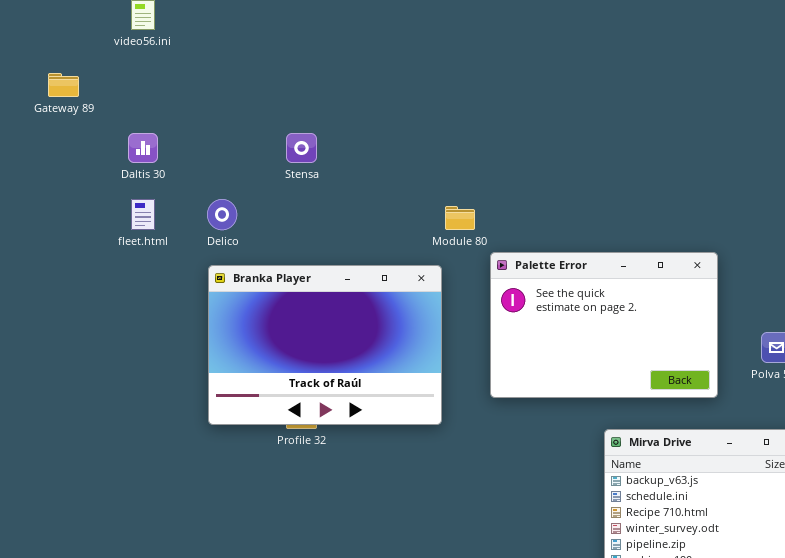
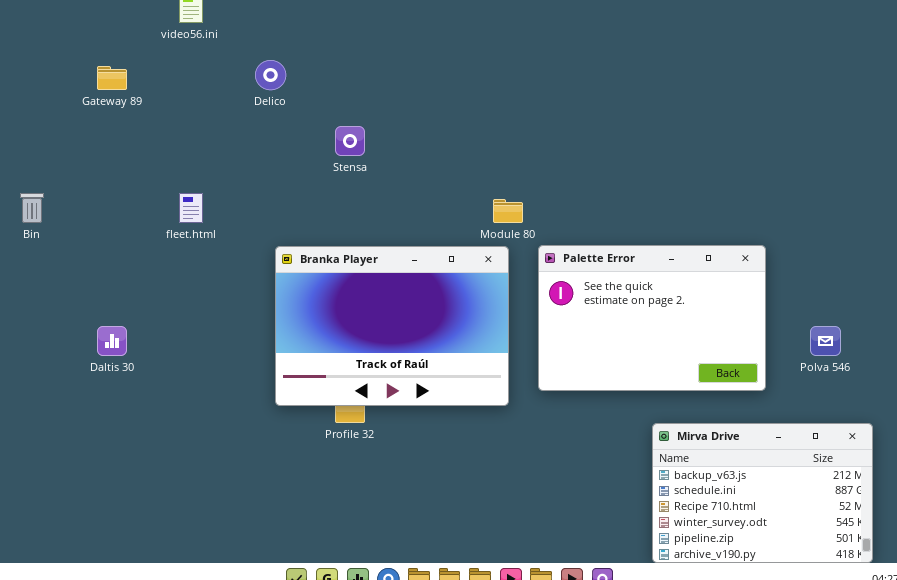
Daltis 30: [128,133,158,163] -> [97,326,127,356], moved
Delico: [207,199,237,230] -> [255,60,286,90], moved
Branka Player: [208,265,442,425] -> [275,246,509,406], moved

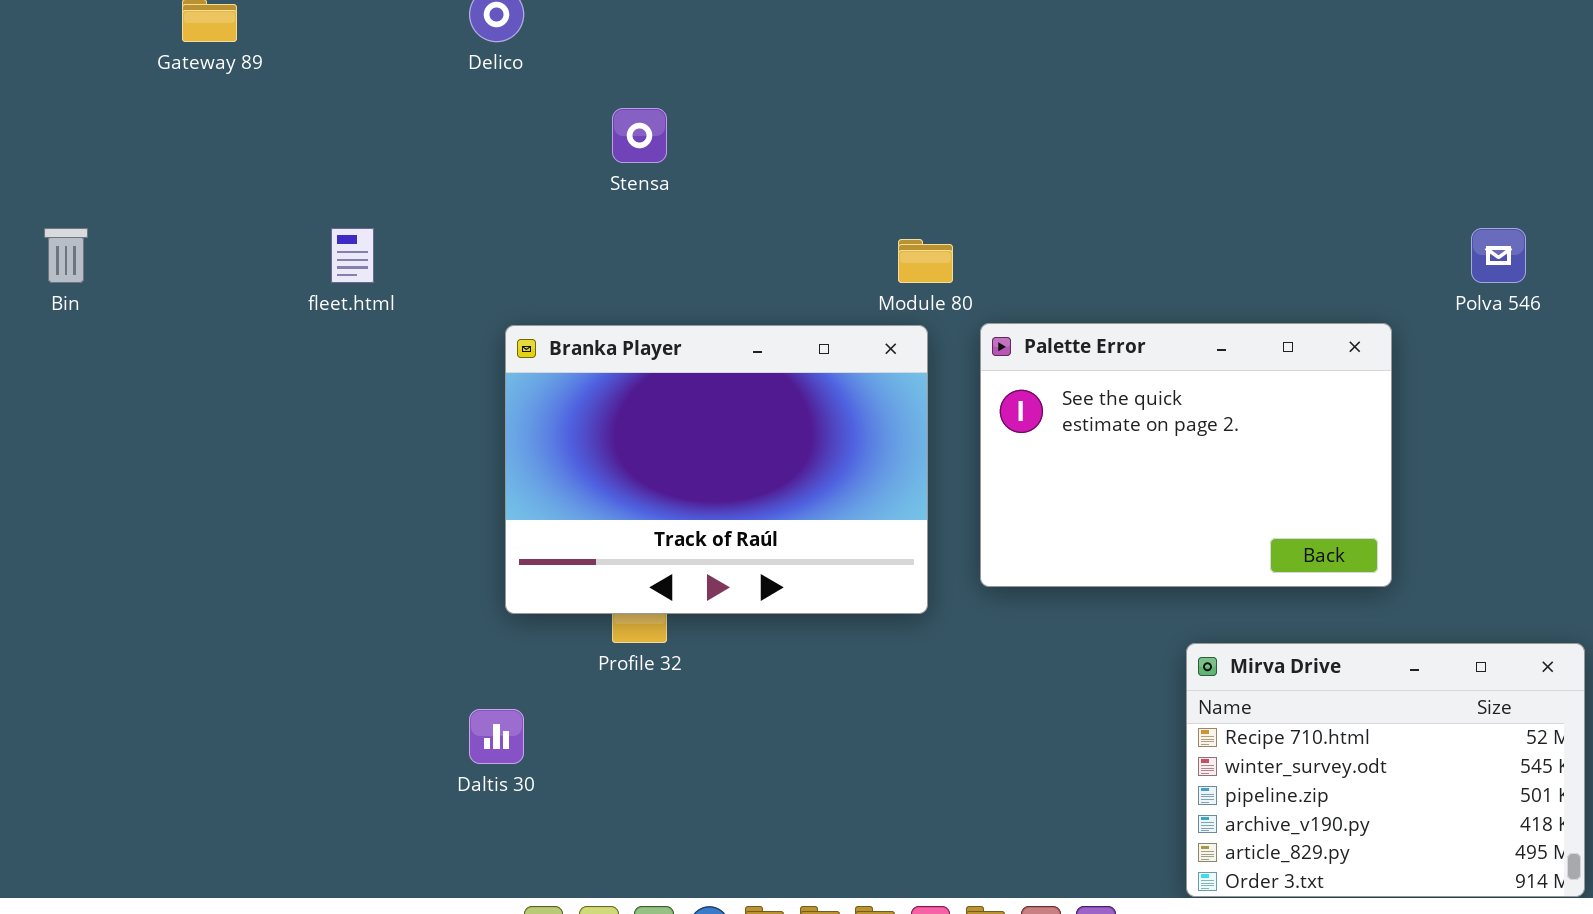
Daltis 30: [97,326,127,356] -> [469,709,524,764], moved
Polva 546: [810,326,841,356] -> [1471,228,1526,283], moved
Mirva Drive: [652,423,873,563] -> [1186,643,1585,897], scrolled down 2 rows

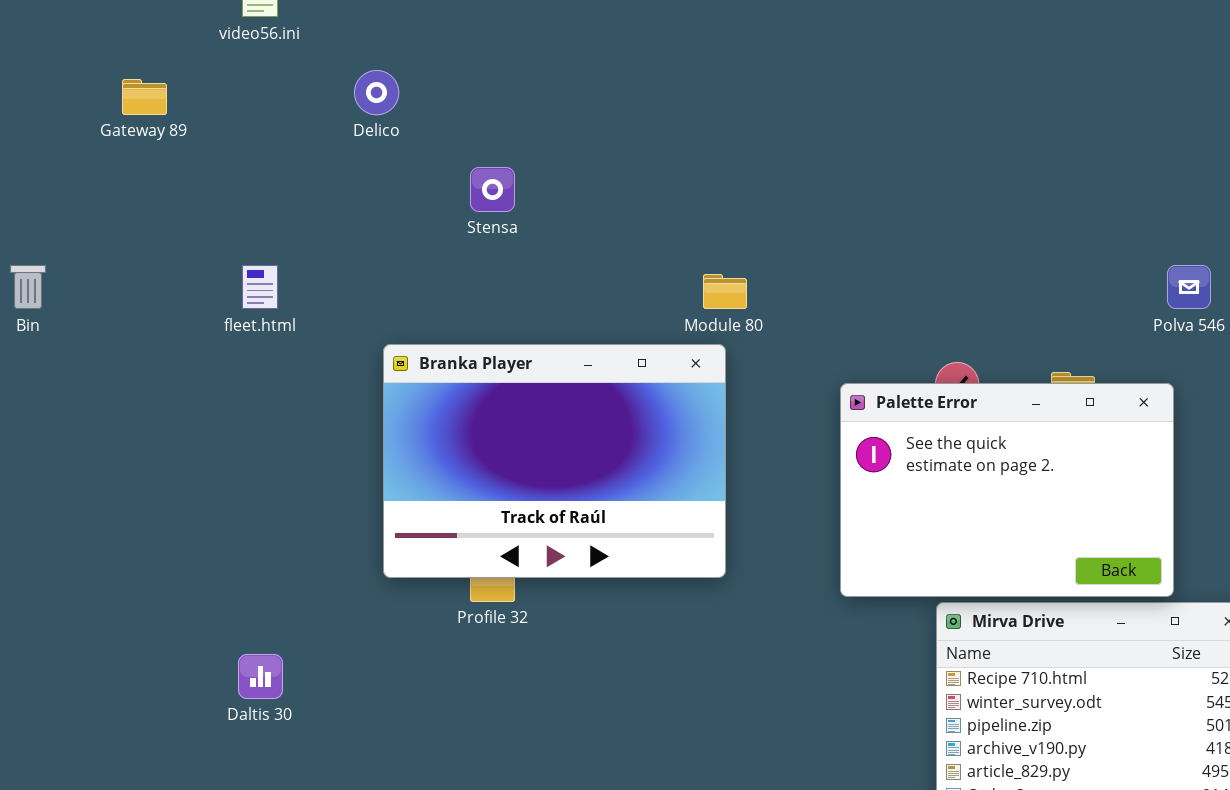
Palette Error: [980,323,1392,587] -> [840,383,1174,597], moved
Daltis 30: [469,709,524,764] -> [238,654,283,699], moved

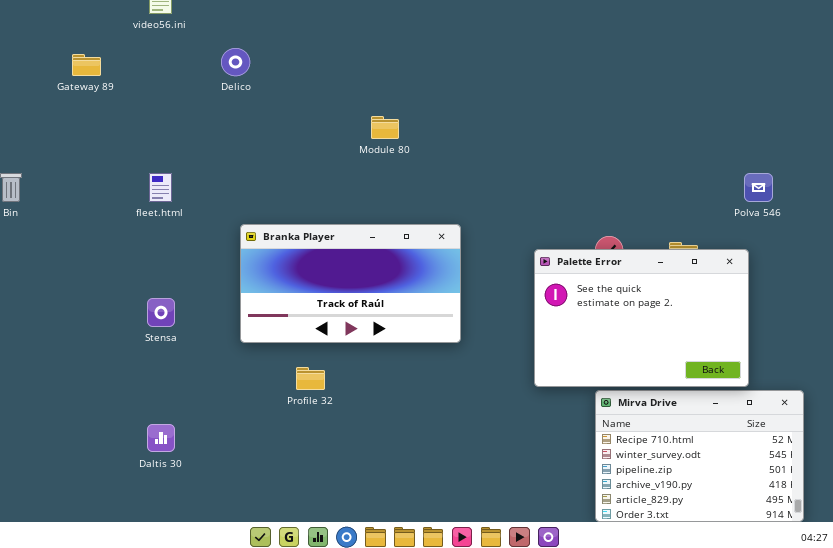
Stensa: [470,167,515,212] -> [147,298,175,327], moved
Module 80: [703,274,747,309] -> [371,116,399,139], moved
Branka Player: [383,344,726,578] -> [240,224,461,343], resized

